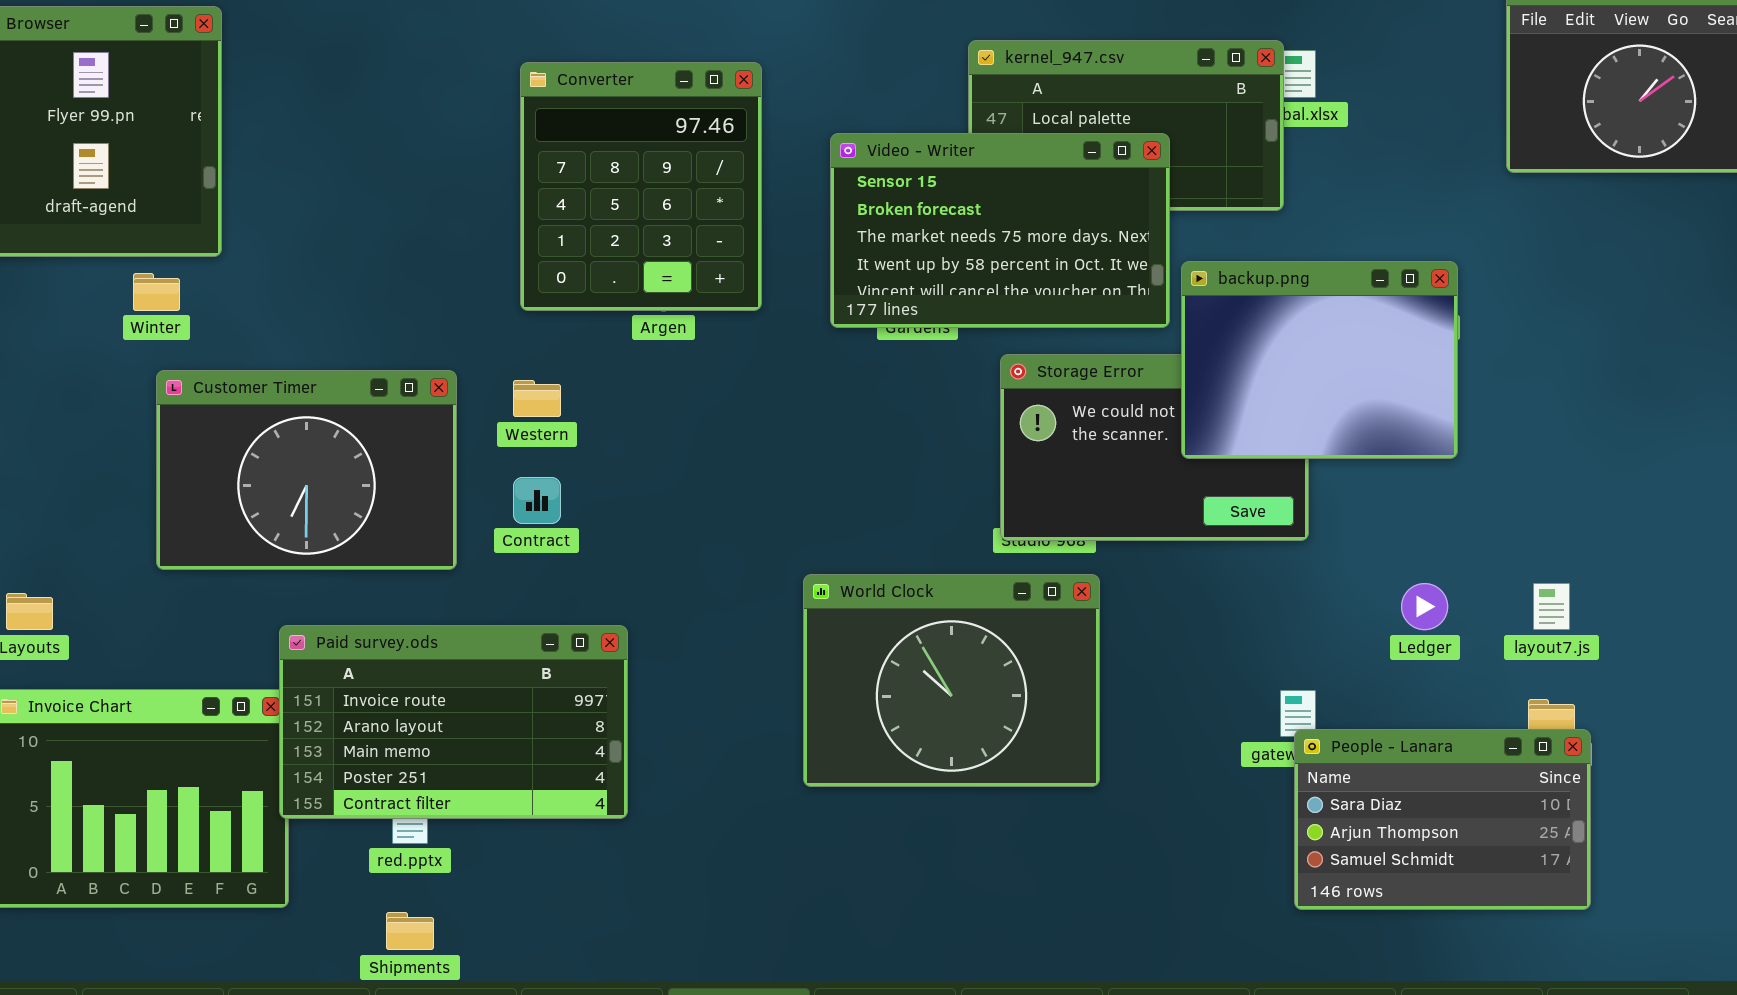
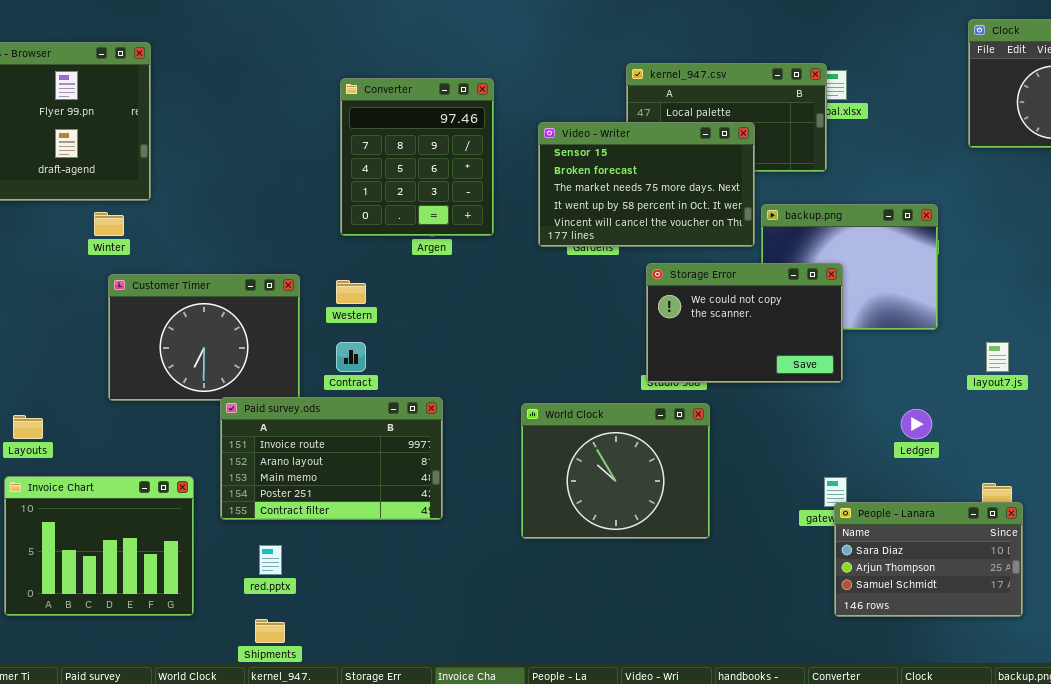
Storage Error: [1000,354,1309,541] -> [646,263,843,383], raised
layout7.js: [1533,583,1570,630] -> [986,342,1009,372], moved
Paid survey.ods: [279,625,628,819] -> [220,397,443,520], moved

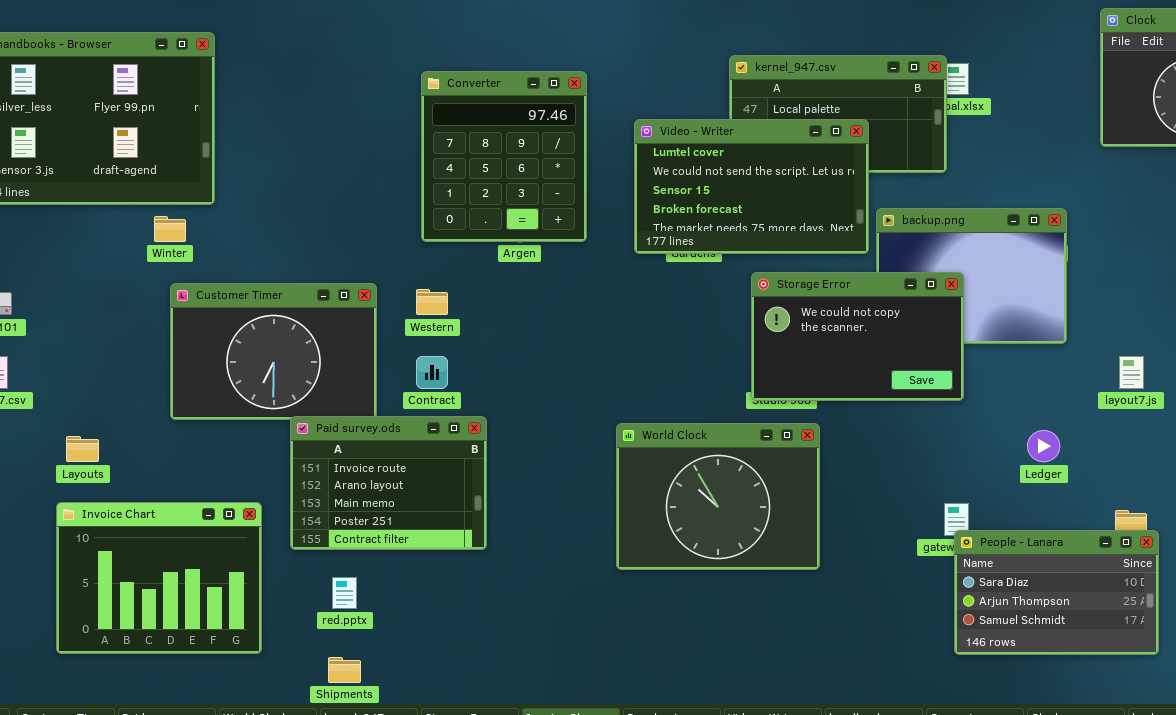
Video - Writer: [538,122,755,247] -> [634,119,869,254], scrolled up 2 rows
Paid survey.ods: [220,397,443,520] -> [290,416,487,550], resized

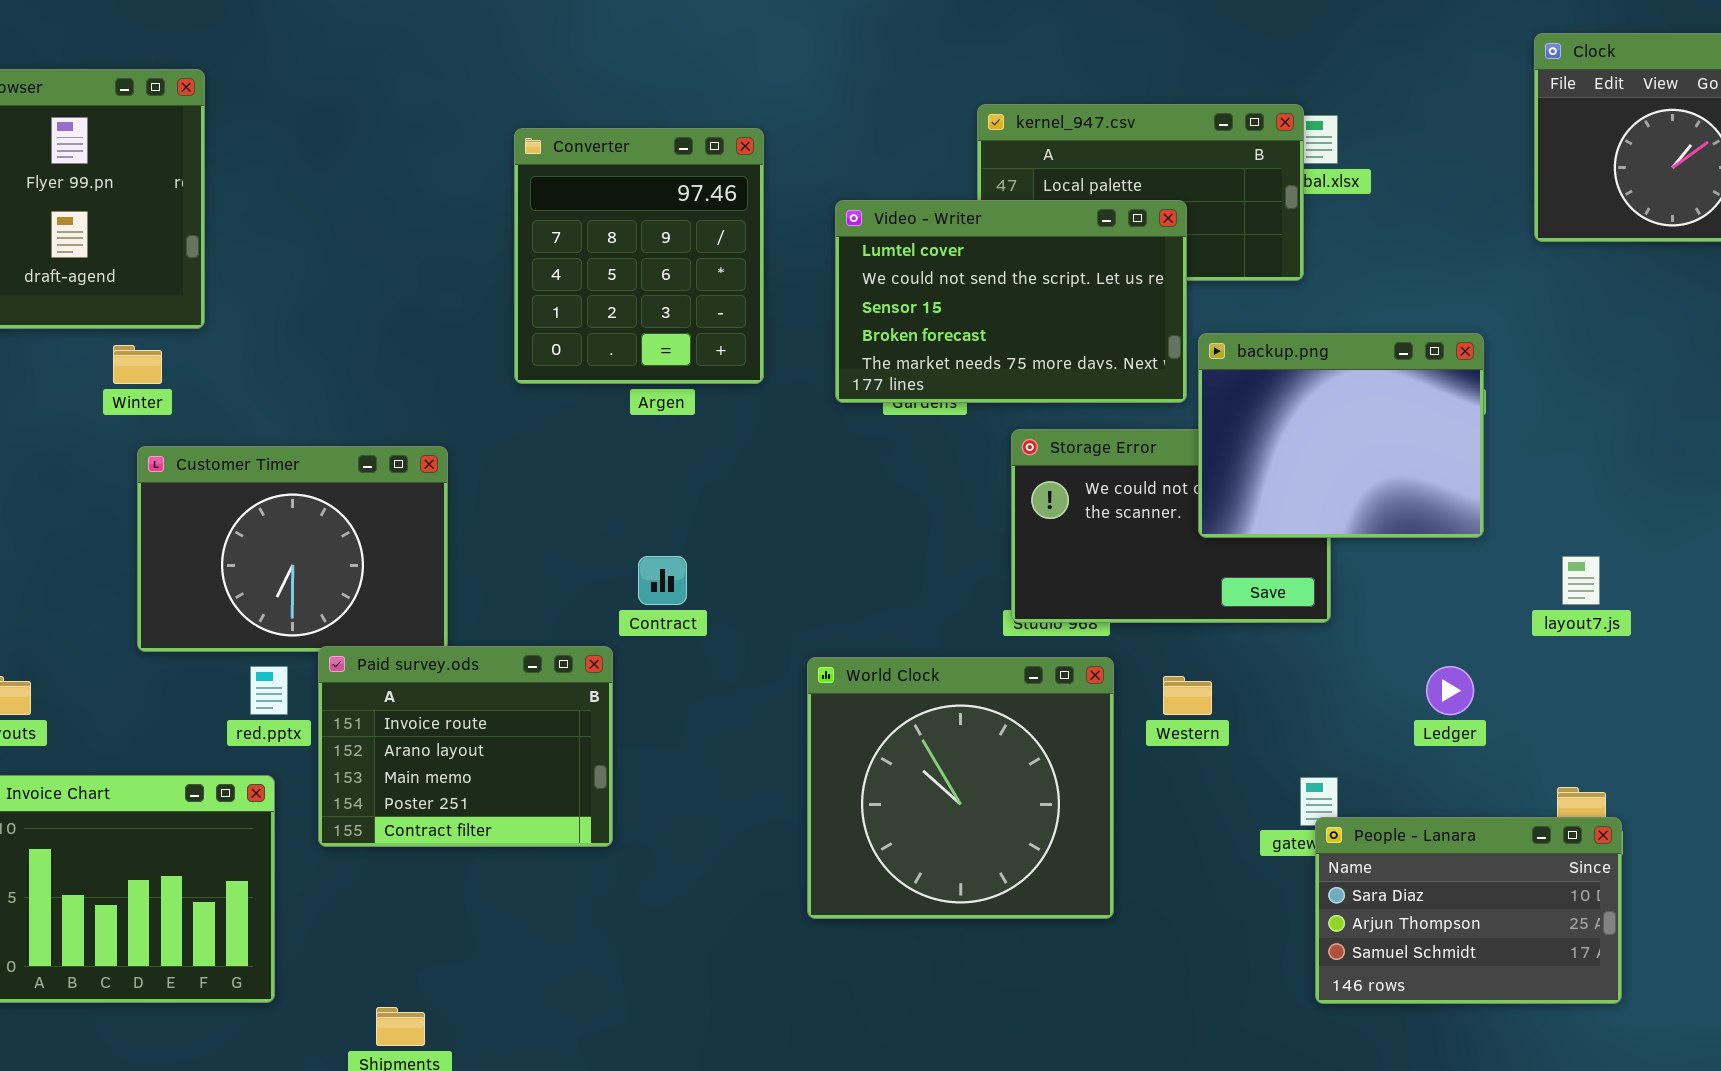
backup.png: [876,208,1067,344] -> [1198,333,1484,538], raised
Western: [416,289,448,315] -> [1163,676,1212,715], moved
Contract: [416,356,448,389] -> [638,556,687,605], moved
World Clock: [616,423,820,570] -> [807,657,1114,919], resized
red.pptx: [332,577,357,609] -> [250,666,288,715], moved

